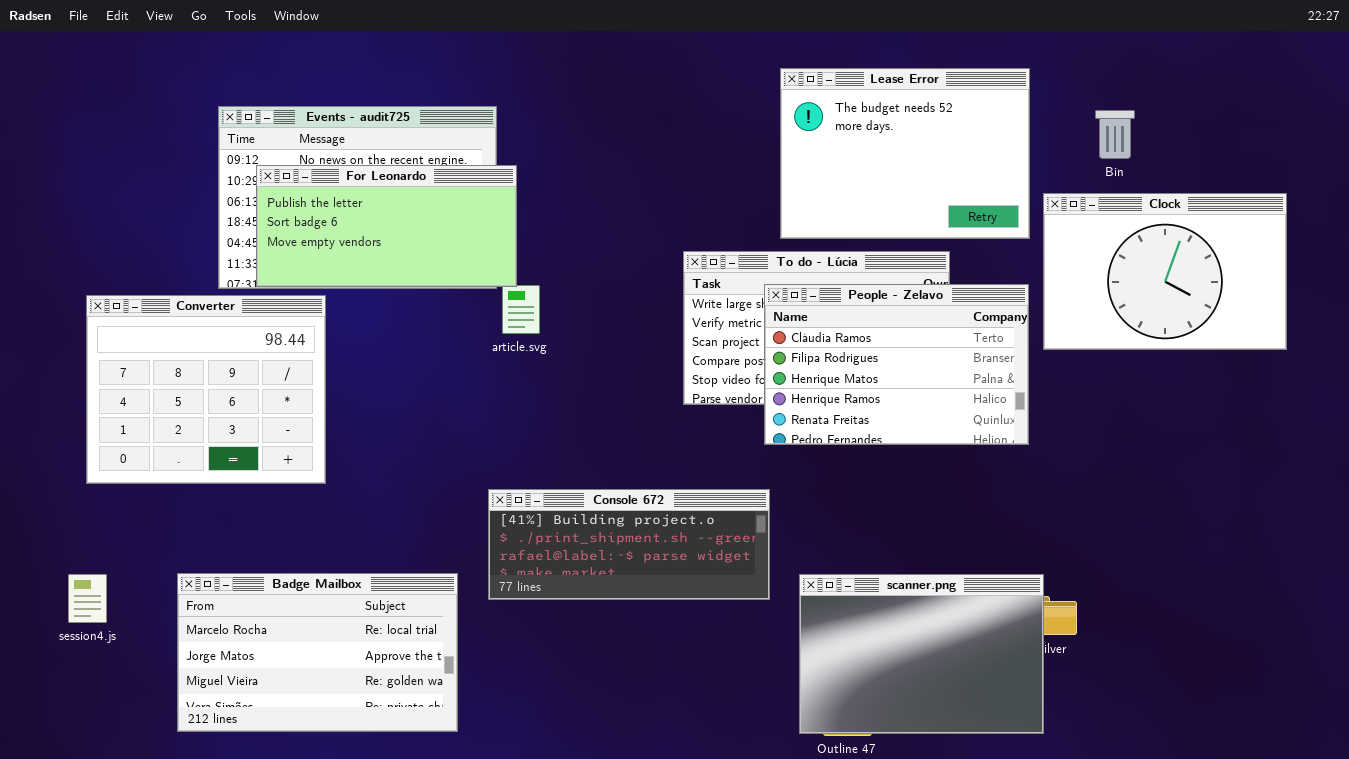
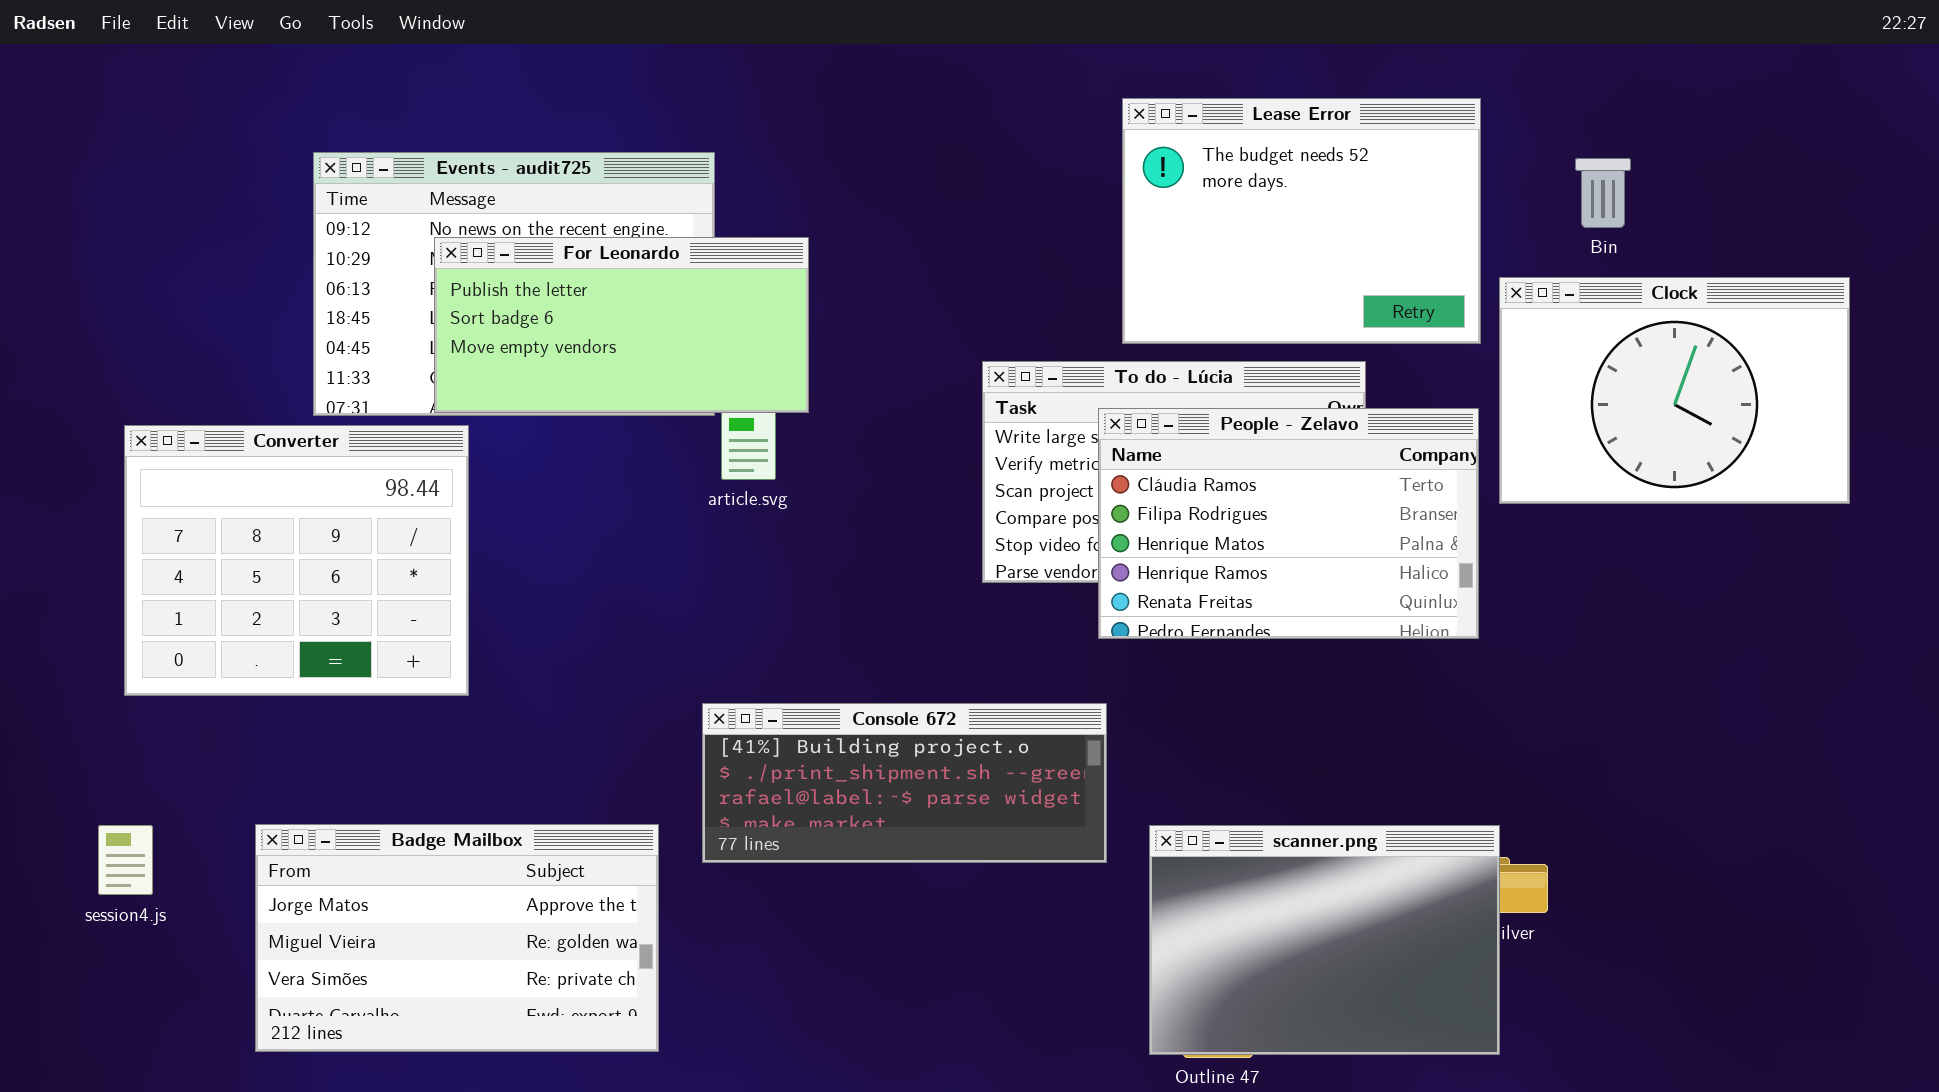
For Leonardo: [256,165,517,287] -> [434,237,809,413], moved
Badge Mailbox: [177,573,458,732] -> [255,824,659,1052], scrolled down 1 row

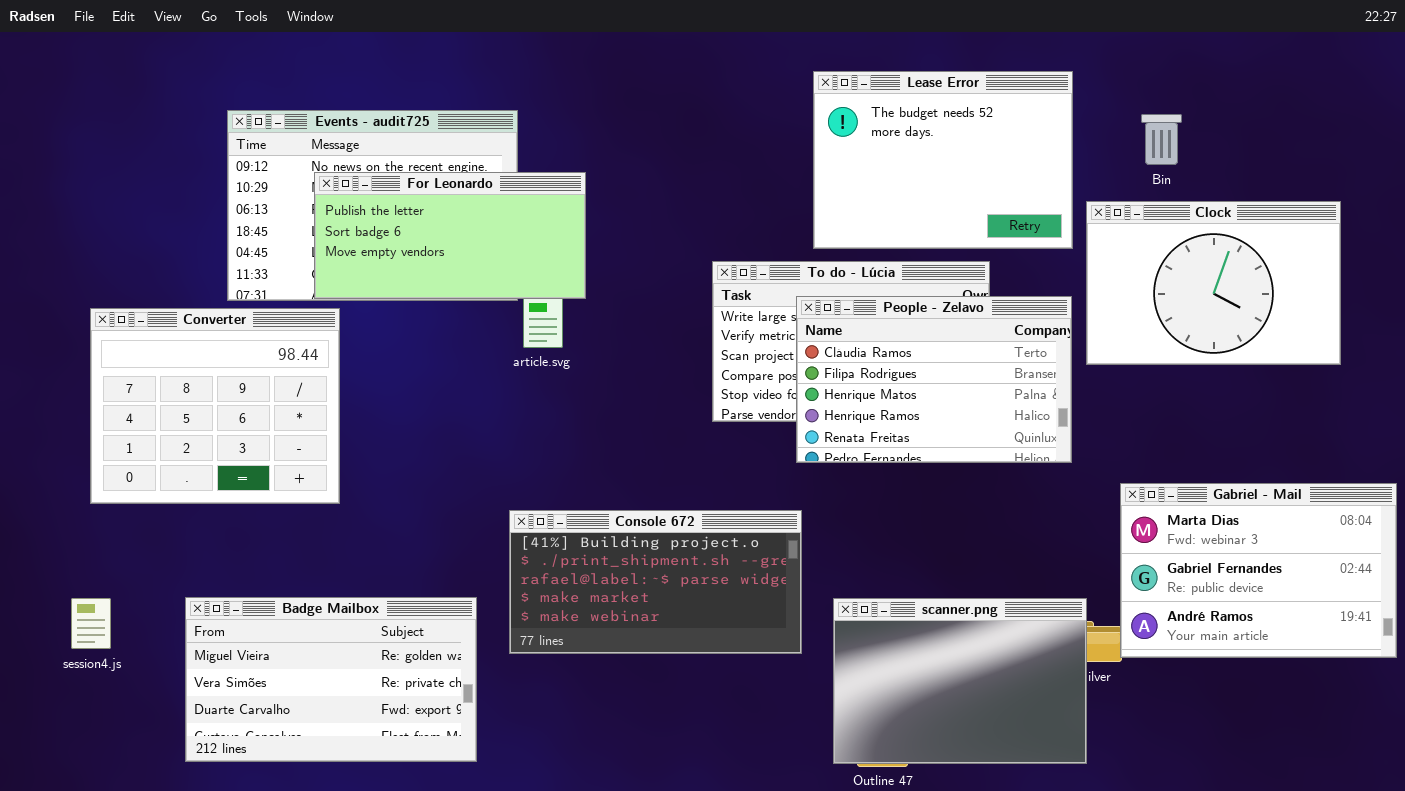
Gabriel - Mail: none -> [1120,483,1397,658], opened
Console 672: [702,703,1107,863] -> [509,510,802,654], resized
Badge Mailbox: [255,824,659,1052] -> [185,597,477,762], scrolled down 1 row

